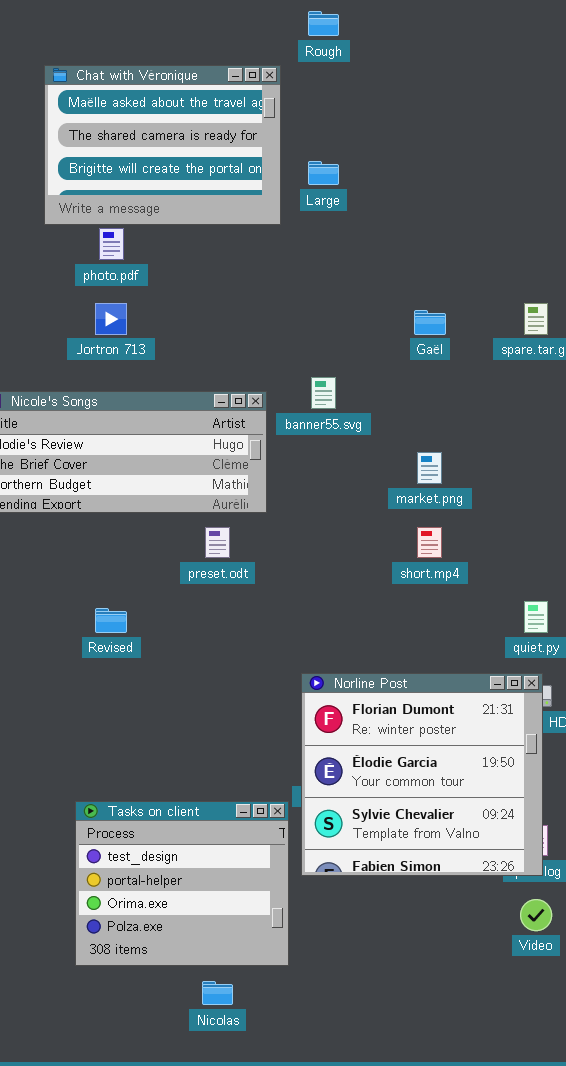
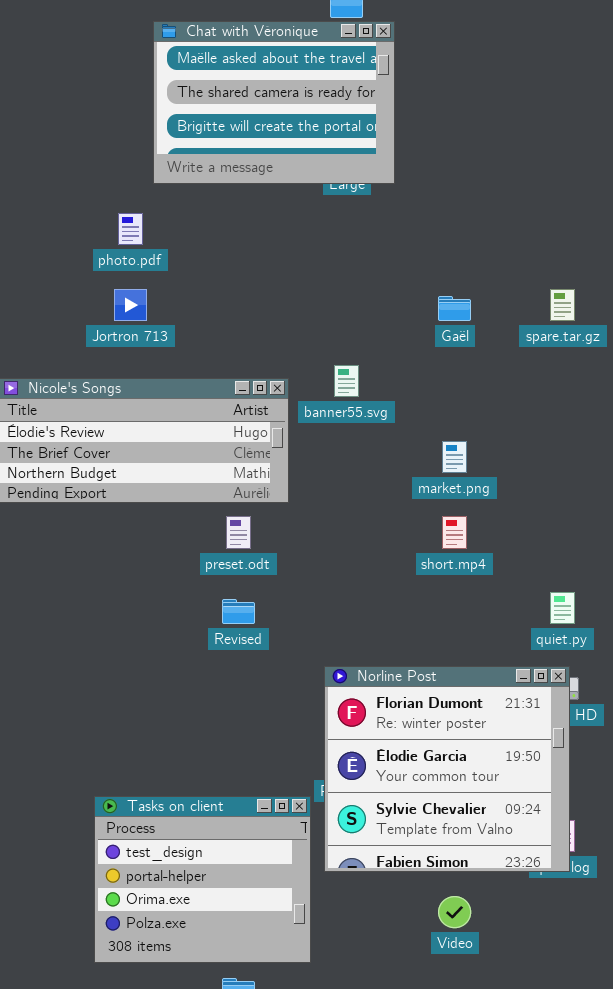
Chat with Véronique: [44,65,281,225] -> [153,21,395,184], moved
Revised: [95,608,127,633] -> [222,599,255,624], moved
Video: [520,899,552,931] -> [438,896,471,928], moved

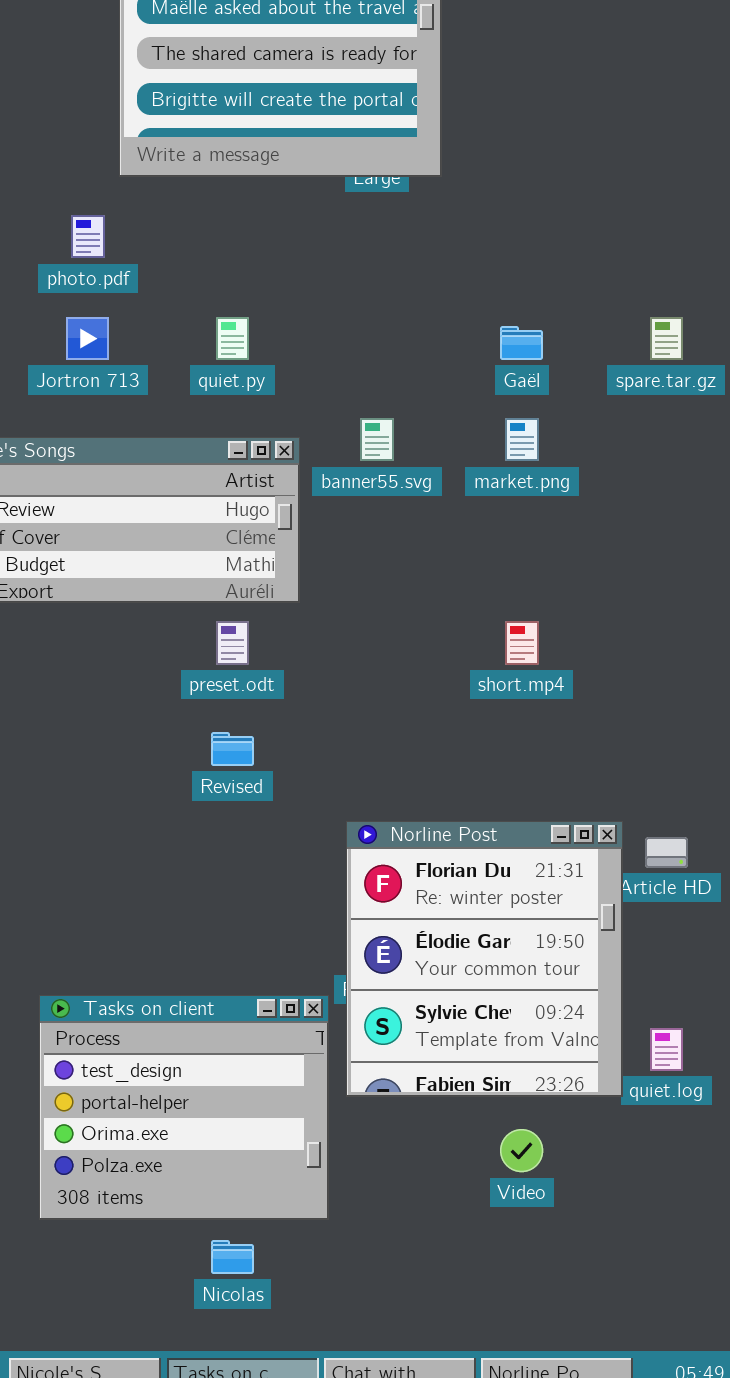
market.png: [442,441,467,473] -> [505,418,539,461], moved
quiet.py: [550,592,575,624] -> [216,317,249,360], moved
Norline Post: [324,666,570,872] -> [346,821,623,1097], resized

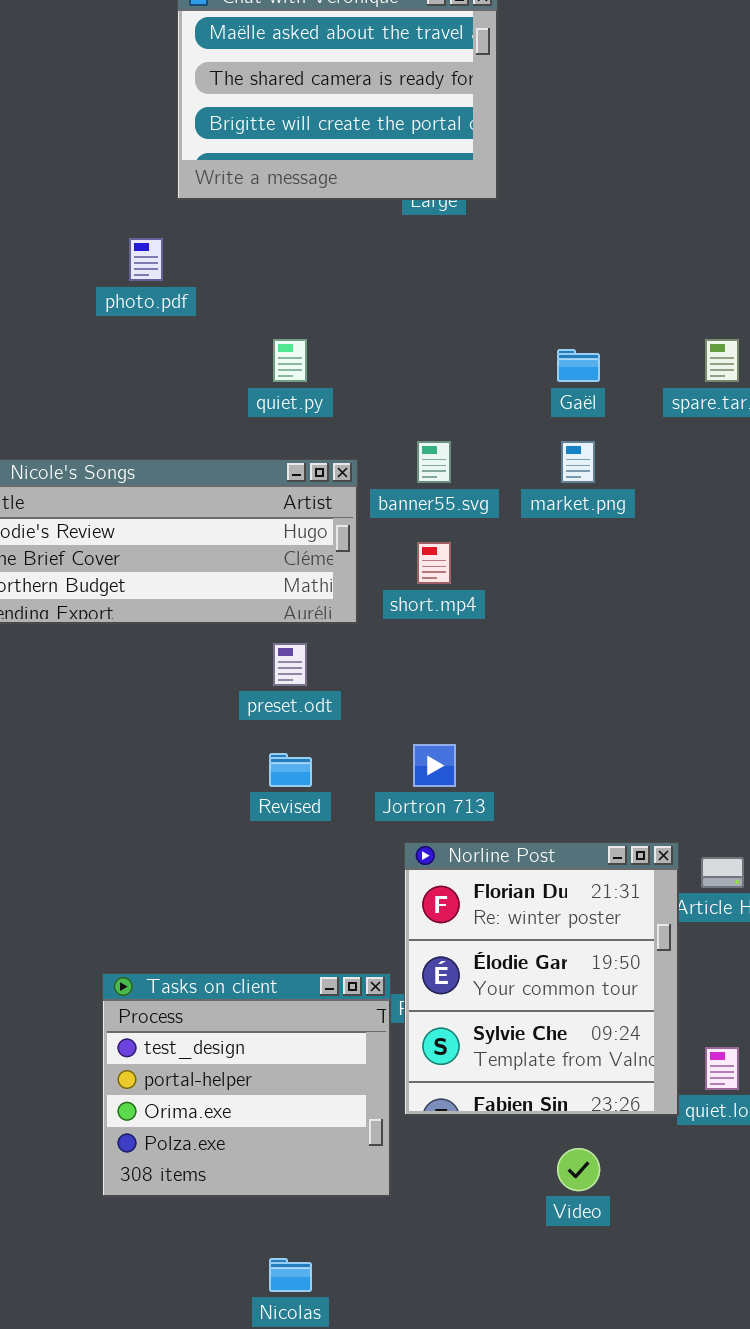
Jortron 713: [66,317,109,360] -> [413,744,456,787], moved
short.mp4: [505,621,539,665] -> [417,542,451,584], moved
Tasks on client: [39,995,329,1220] -> [102,973,391,1197], moved

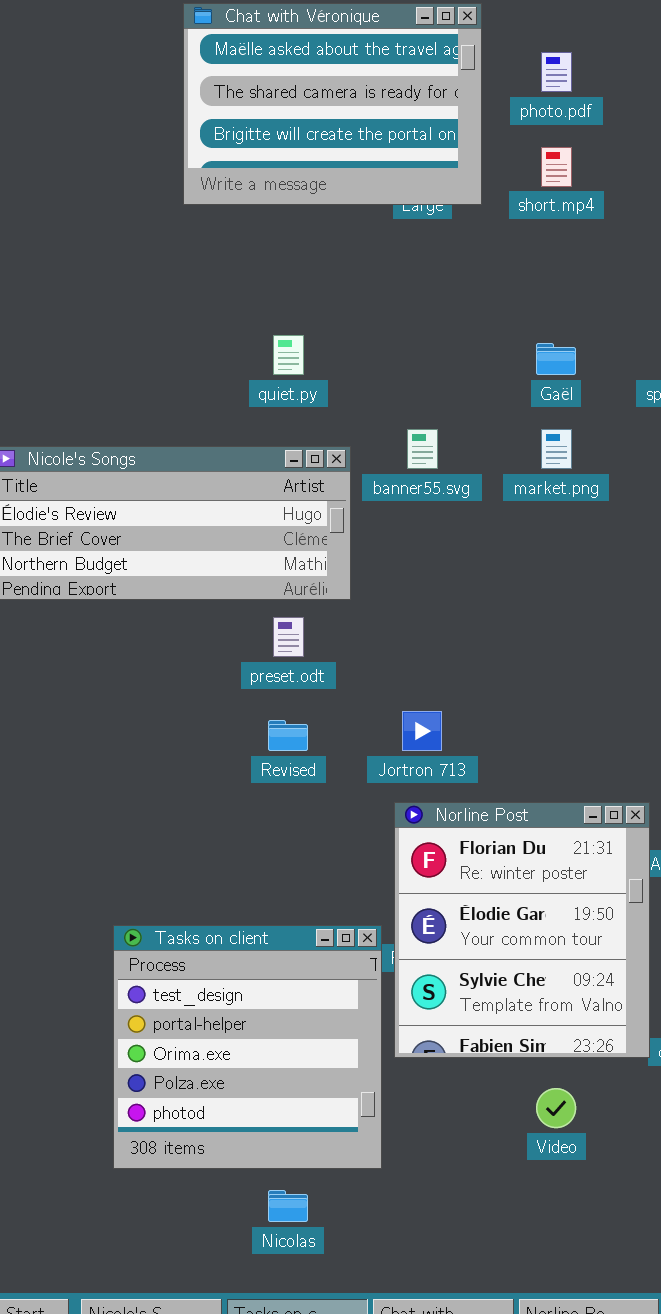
photo.pdf: [129,238,163,281] -> [541,52,572,92], moved
short.mp4: [417,542,451,584] -> [541,147,572,187], moved
Tasks on client: [102,973,391,1197] -> [113,925,382,1169], resized

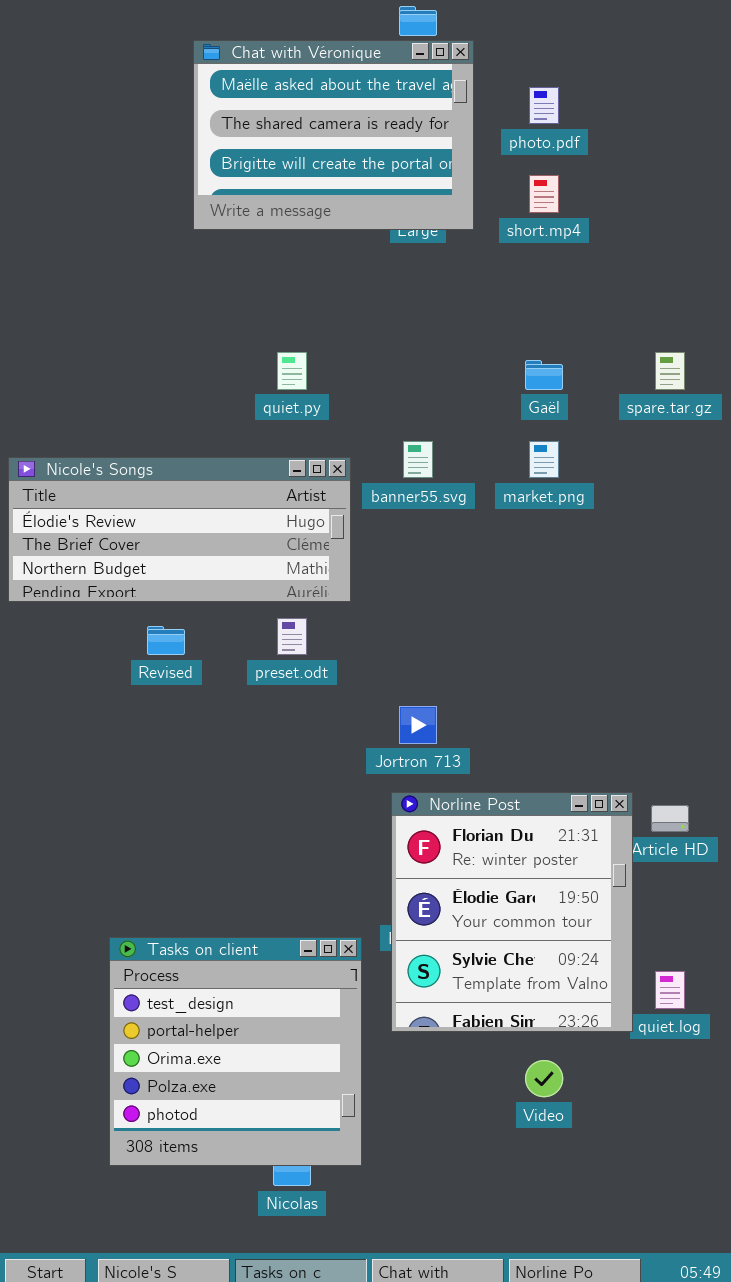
Revised: [268,720,308,751] -> [147,626,185,655], moved
Tasks on client: [113,925,382,1169] -> [109,937,362,1166], moved

